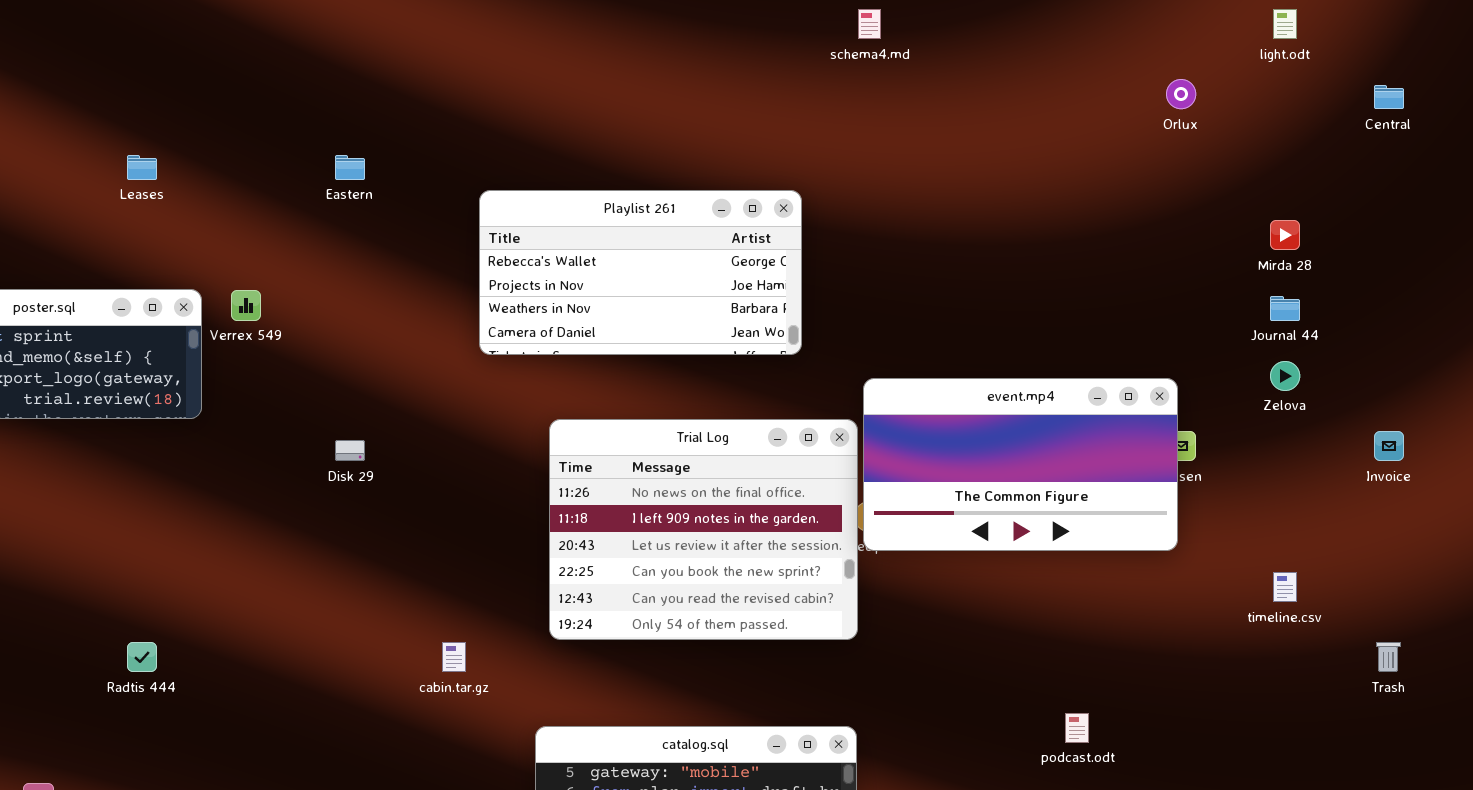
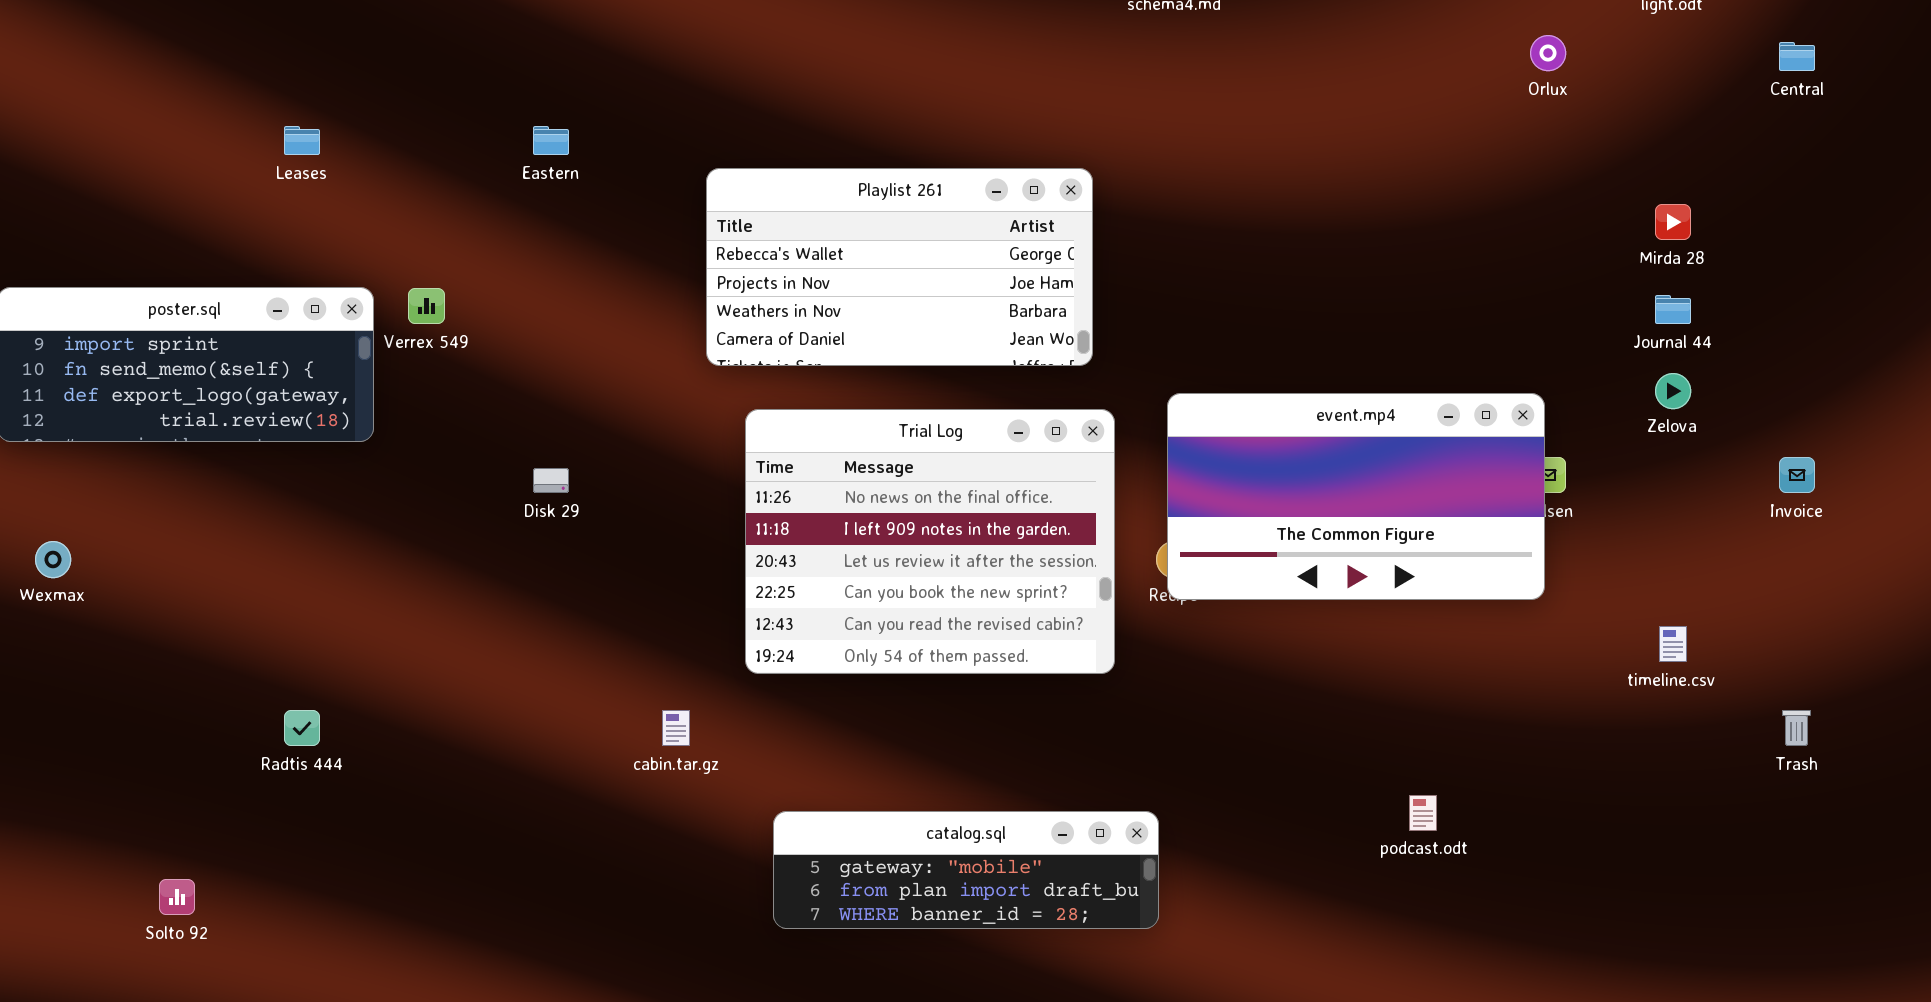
Trial Log: [549,419,858,640] -> [745,409,1115,674], moved

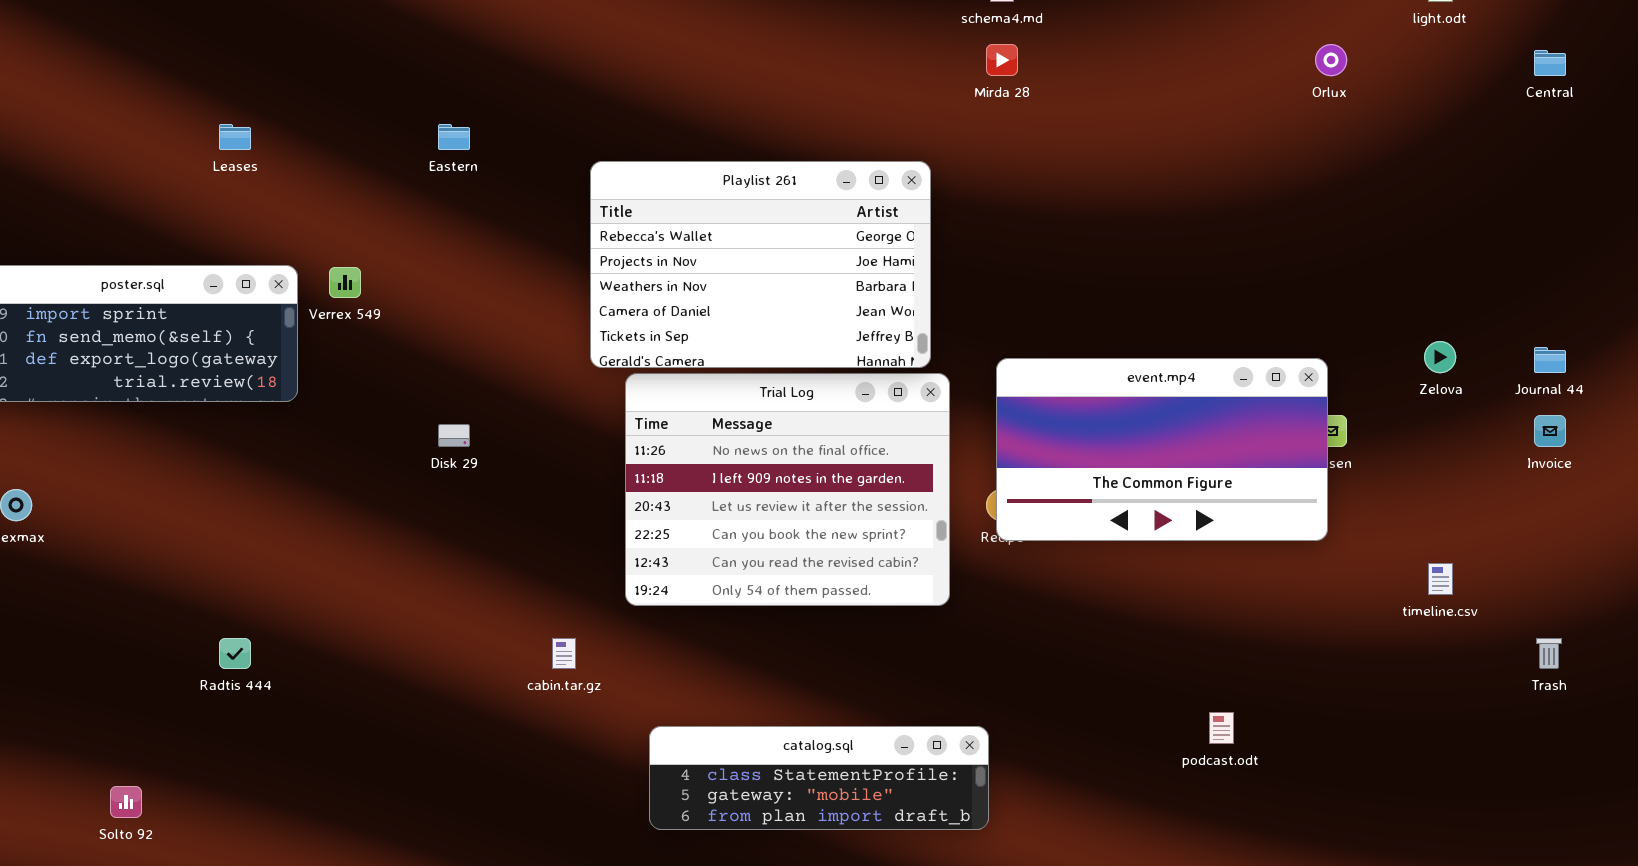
Playlist 261: [706,168,1093,366] -> [590,161,931,368], resized
Mirda 28: [1655,204,1691,240] -> [986,44,1018,76], moved
Journal 44: [1655,295,1691,324] -> [1534,347,1566,373], moved
catalog.sql: [773,811,1159,929] -> [649,726,989,830], scrolled up 1 row

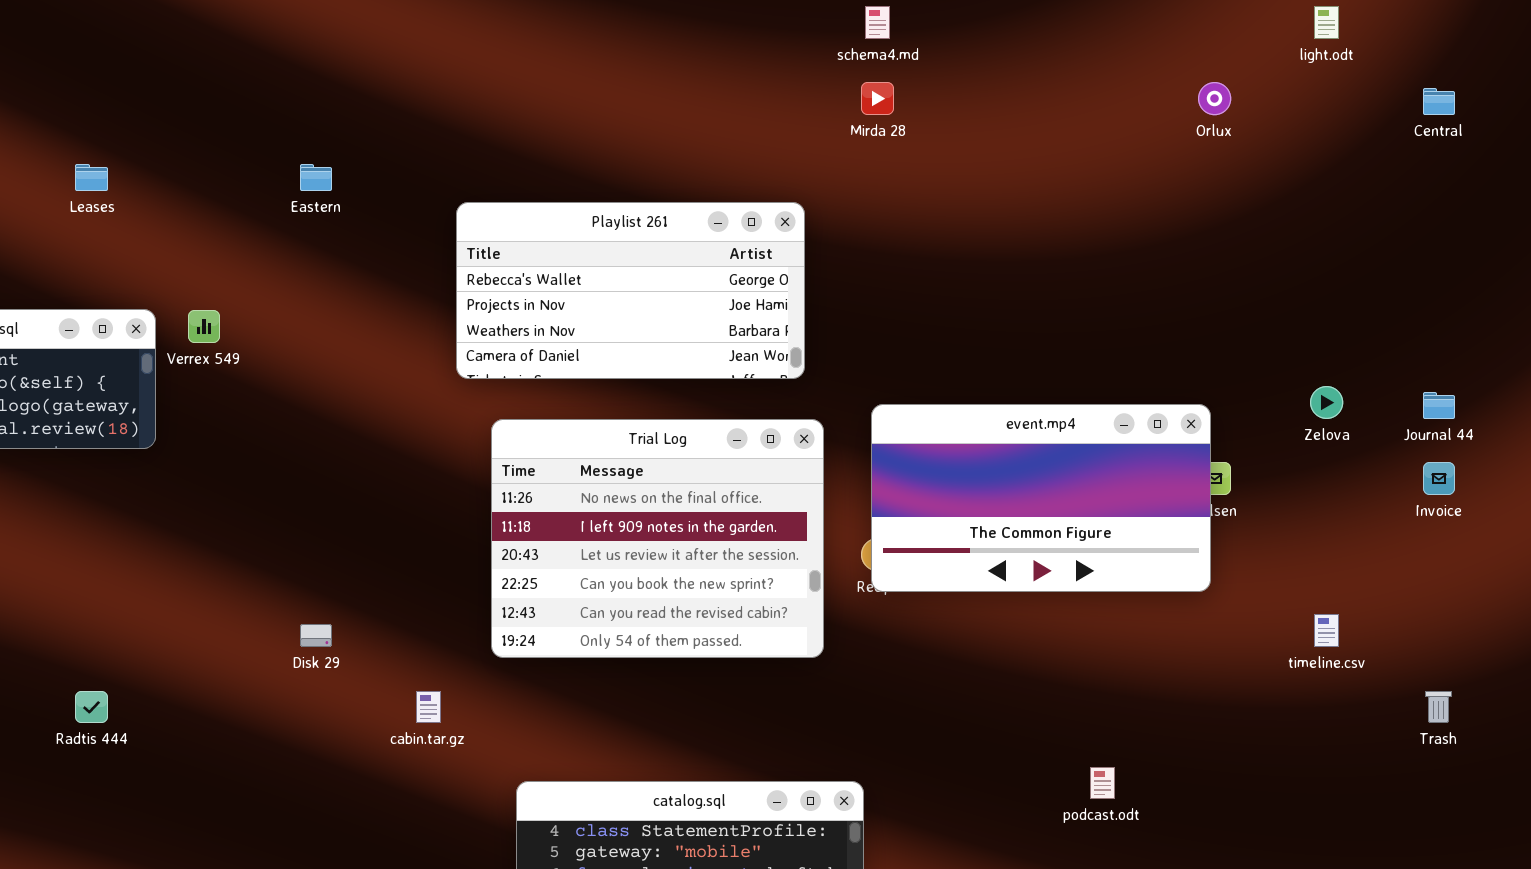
Playlist 261: [590,161,931,368] -> [456,202,805,379], resized
Disk 29: [438,424,470,447] -> [300,624,332,647], moved

